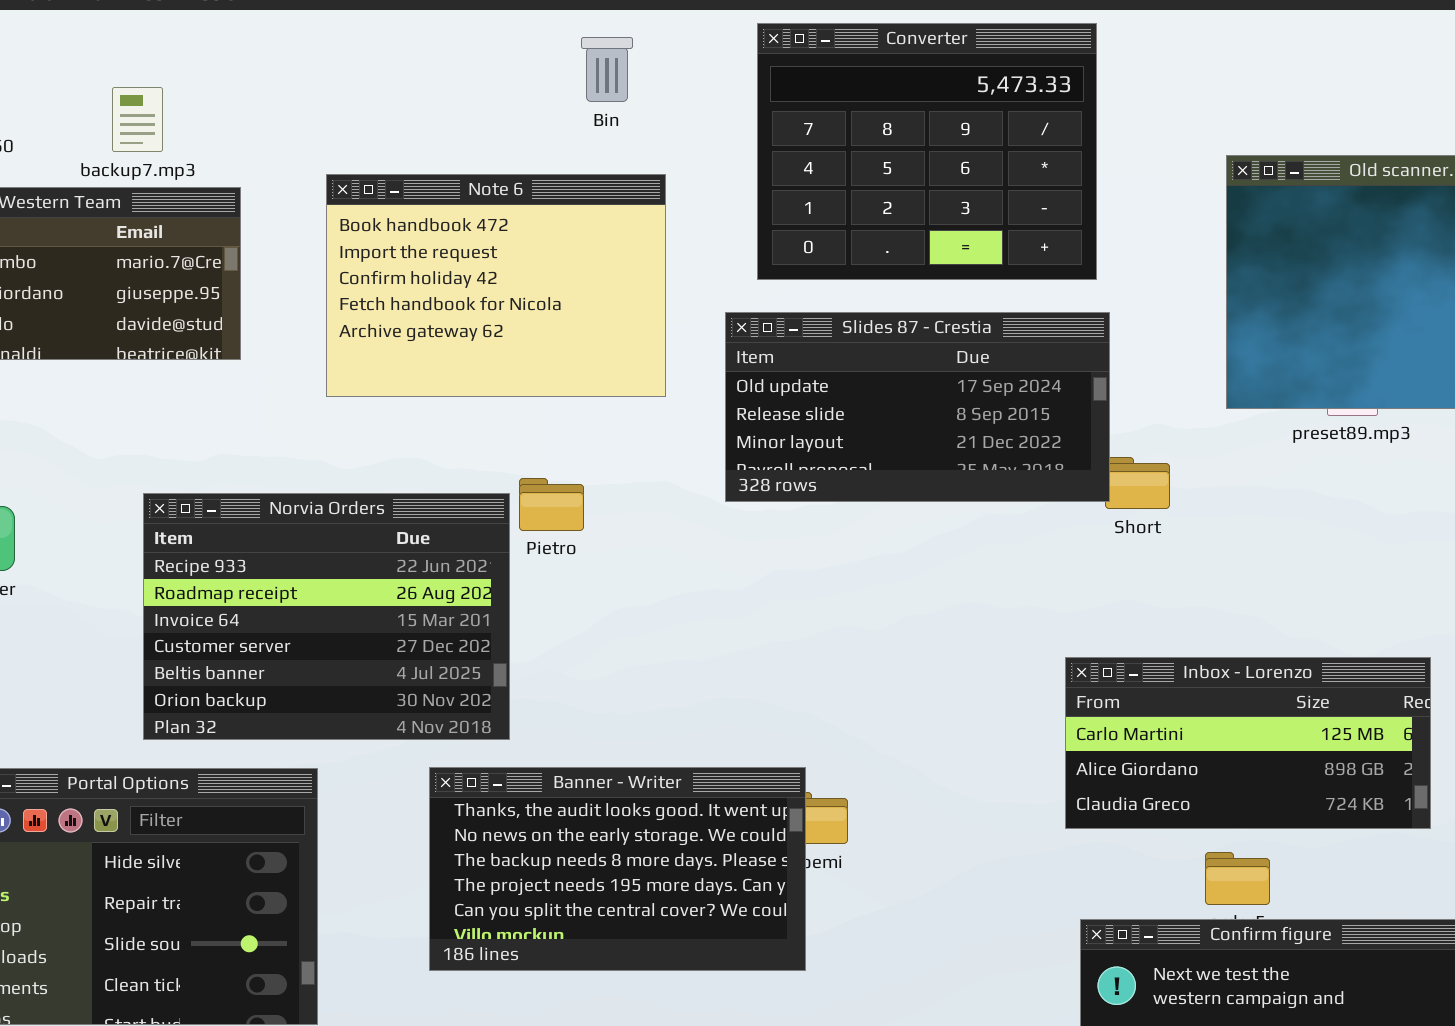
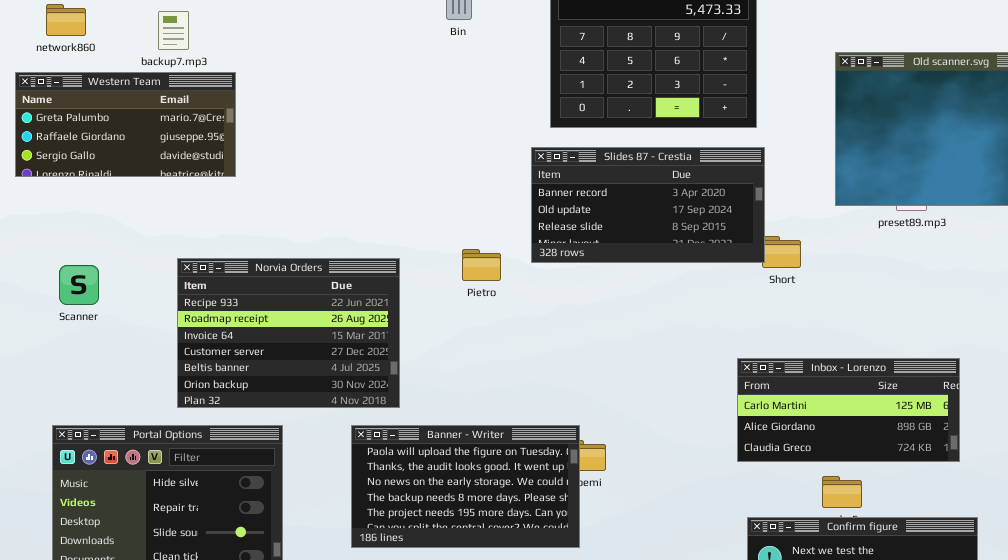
Note 6: [326,174,666,397] -> none, closed
Slides 87 - Crestia: [725,312,1110,502] -> [531,147,765,263], scrolled up 1 row
Pietro: [519,478,584,531] -> [462,249,501,281], moved
Banner - Writer: [429,767,806,971] -> [351,425,580,548], scrolled up 1 row

